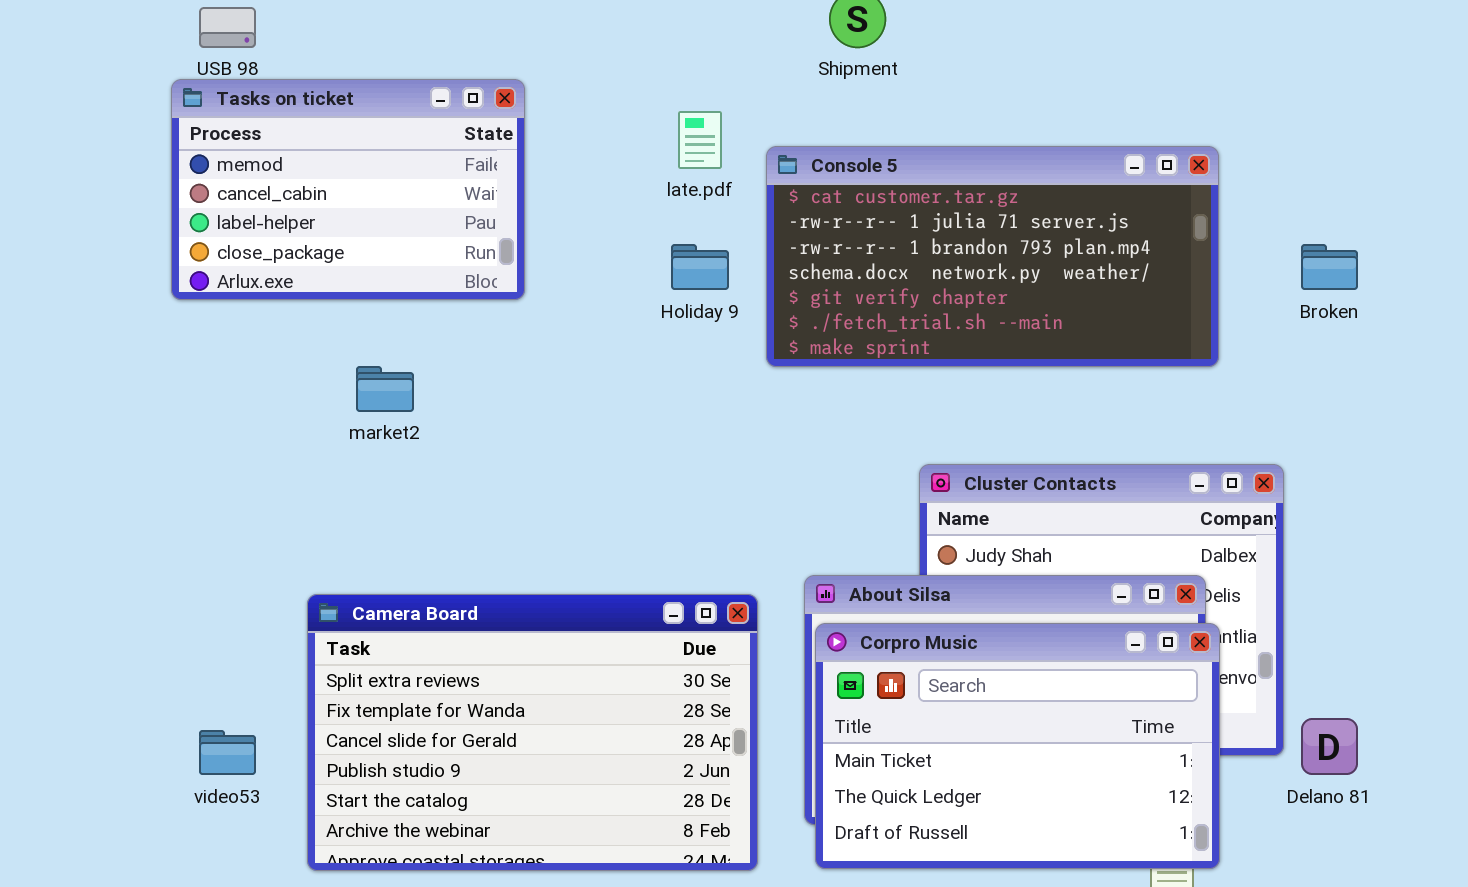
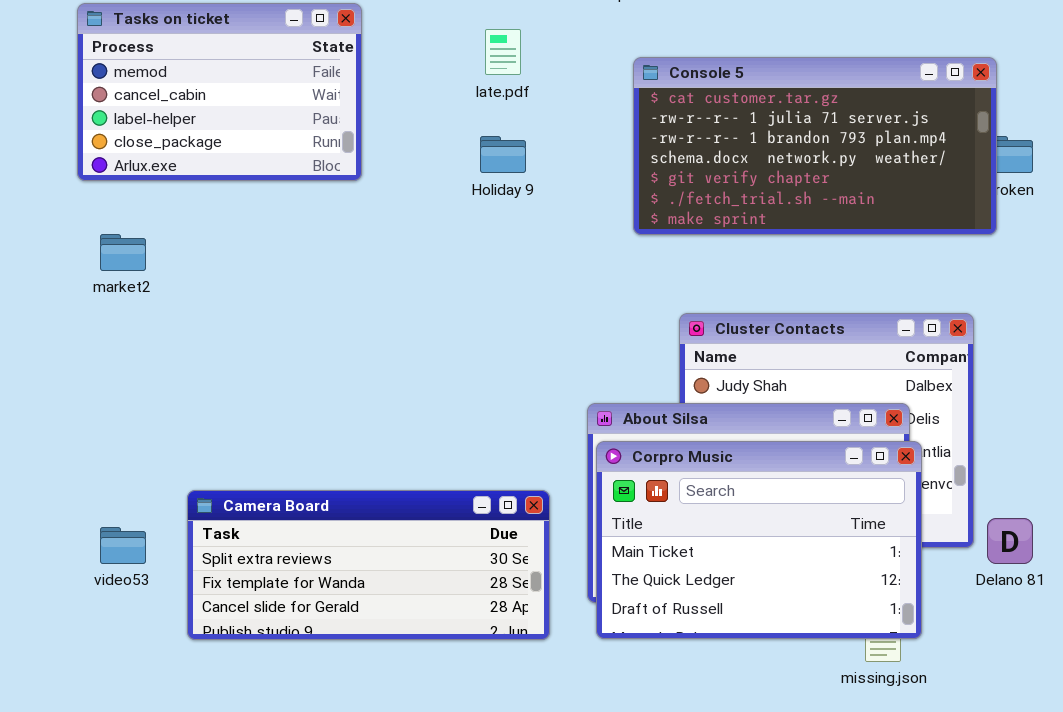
Console 5: [766,146,1219,367] -> [633,57,997,235], moved
market2: [356,366,414,412] -> [100,234,146,271], moved
Camera Board: [307,594,758,871] -> [187,490,550,640], resized

